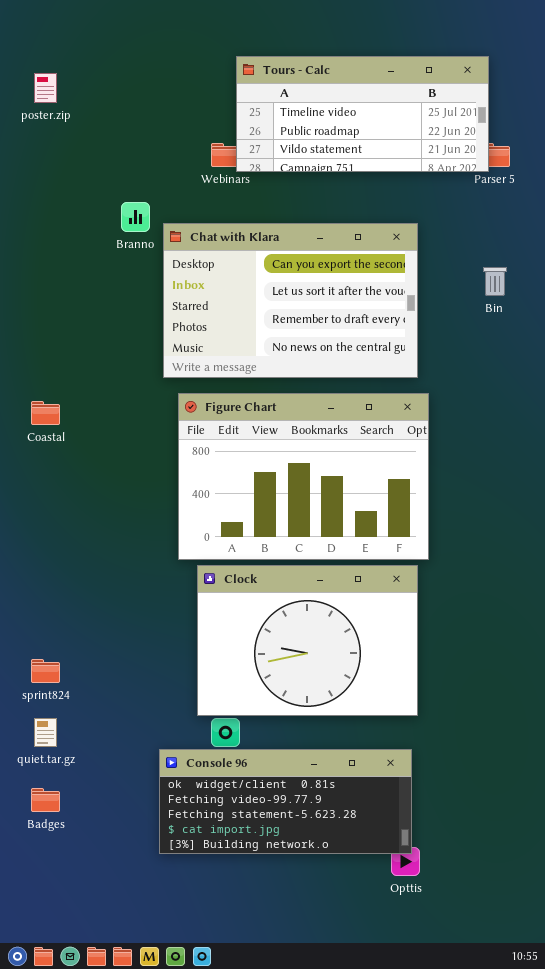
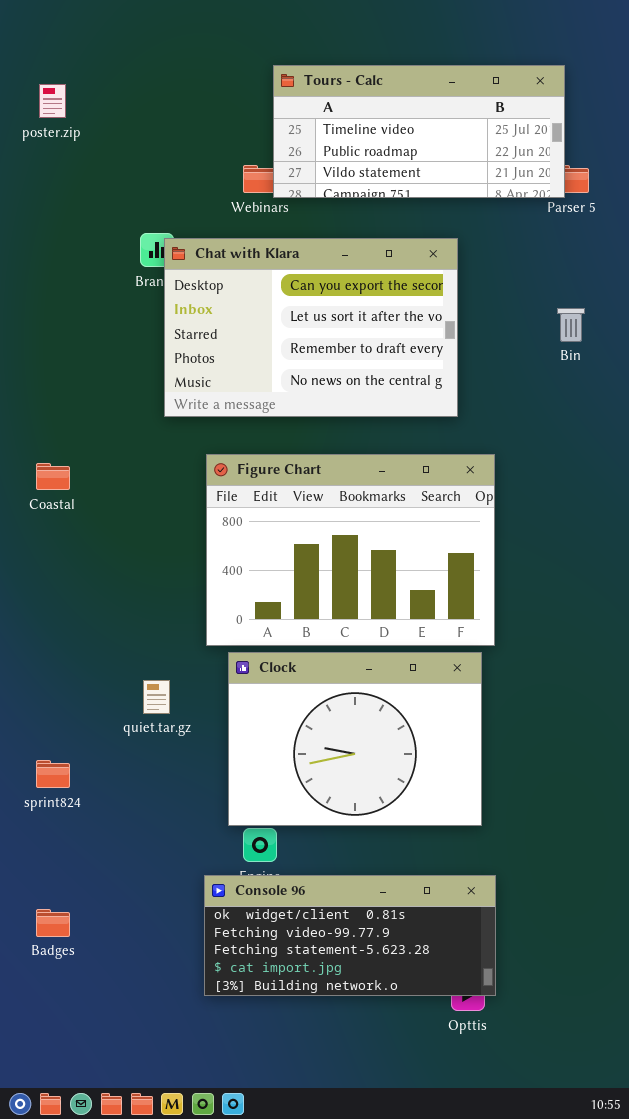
Chat with Klara: [163,223,418,378] -> [164,238,458,417], moved
quiet.tar.gz: [34,718,57,747] -> [143,680,170,714], moved
Console 96: [159,749,412,854] -> [204,875,496,996], moved

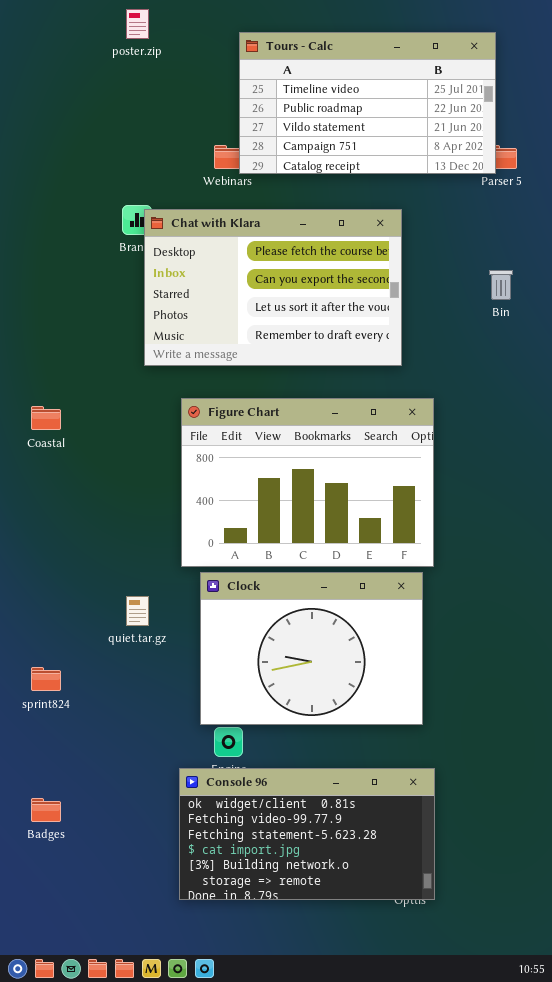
Tours - Calc: [273,65,565,198] -> [239,32,496,174], resized
poster.zip: [39,84,66,118] -> [126,9,149,39], moved
Chat with Klara: [164,238,458,417] -> [144,209,402,366], scrolled up 1 row
Console 96: [204,875,496,996] -> [179,768,435,900], resized

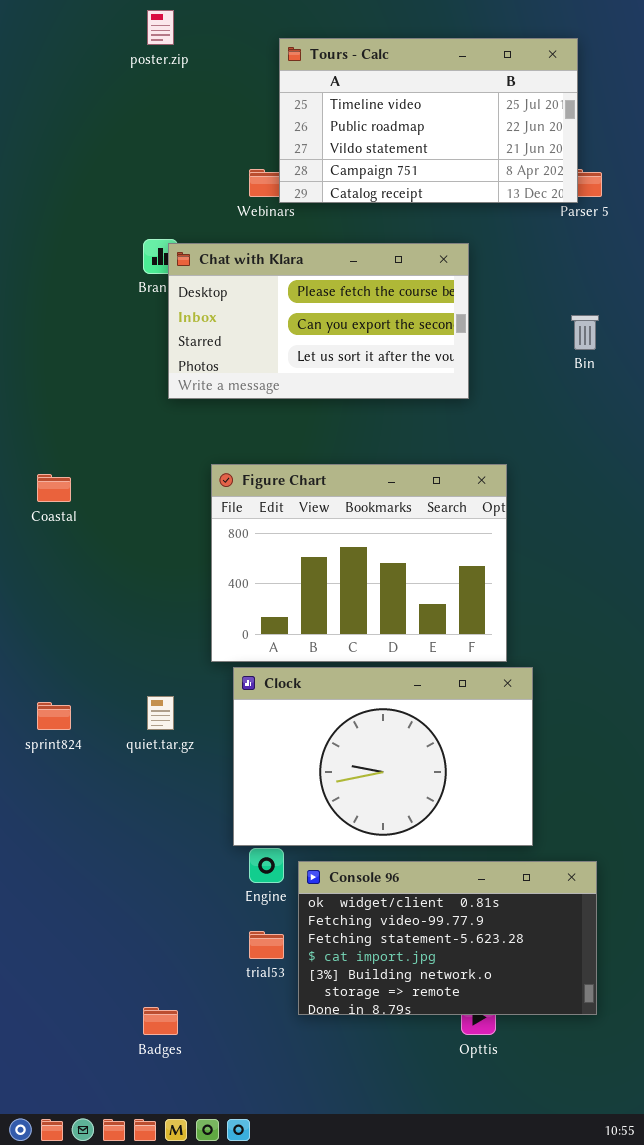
Chat with Klara: [144,209,402,366] -> [168,243,469,399], resized
Clock: [200,572,423,725] -> [233,667,533,846], resized
sprint824: [31,667,61,691] -> [37,702,71,730], moved
Console 96: [179,768,435,900] -> [298,861,597,1015], moved
Badges: [31,798,61,822] -> [143,1007,178,1035], moved

